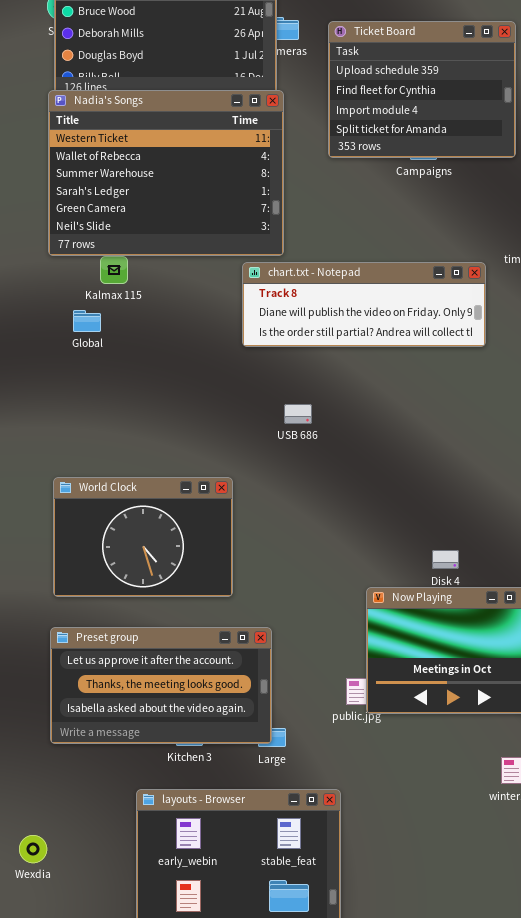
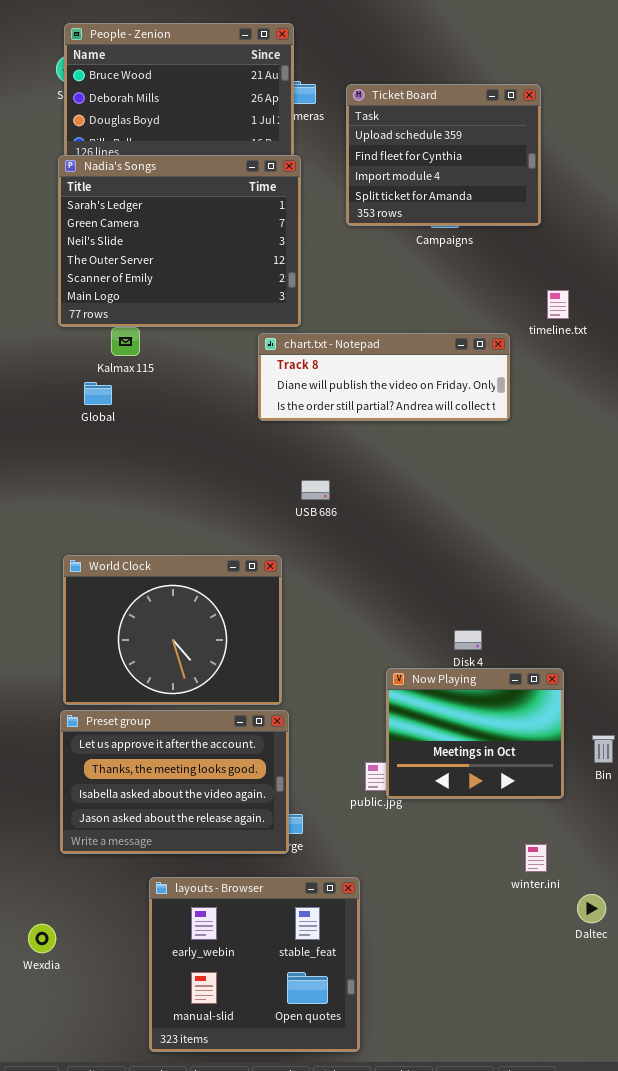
Nadia's Songs: [48,90,284,256] -> [58,155,301,327], scrolled down 3 rows
World Clock: [53,477,233,597] -> [63,555,282,705], resized
Preset group: [50,627,272,744] -> [60,710,289,854], resized

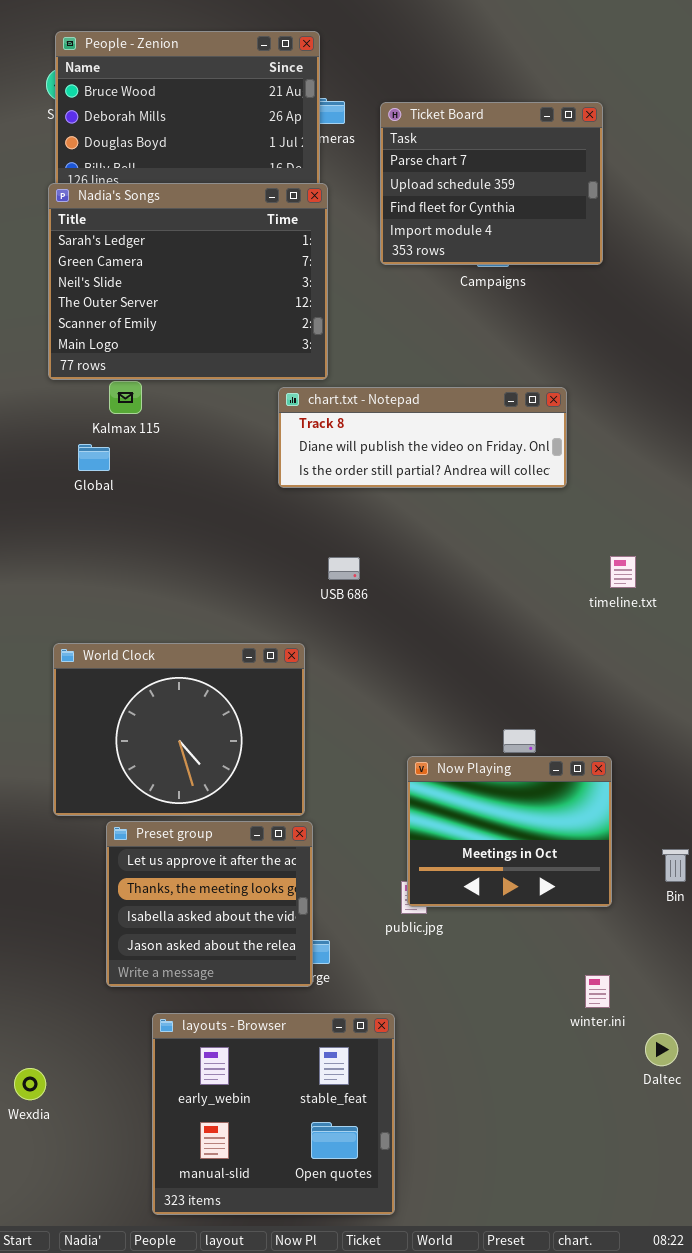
Ticket Board: [346,84,541,226] -> [380,102,603,265], scrolled up 1 row
timeline.txt: [547,290,569,319] -> [610,556,636,588], moved
Now Playing: [386,668,564,799] -> [407,756,612,907], moved
Preset group: [60,710,289,854] -> [106,821,313,987], resized

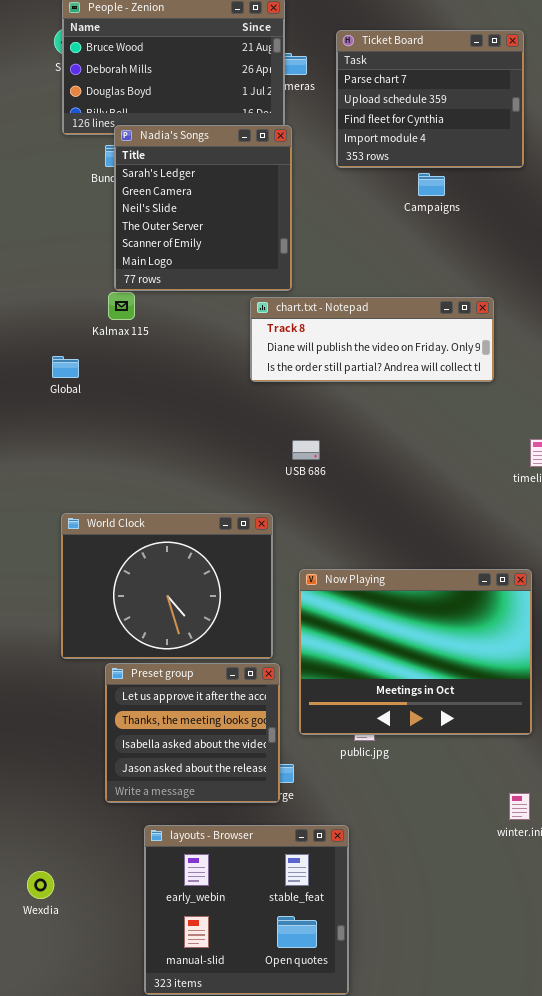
Ticket Board: [380,102,603,265] -> [336,30,524,168], moved
Nadia's Songs: [48,183,328,380] -> [114,125,292,291], resized
Global: [78,444,110,471] -> [52,356,79,378], moved
Now Playing: [407,756,612,907] -> [299,569,532,735], resized

